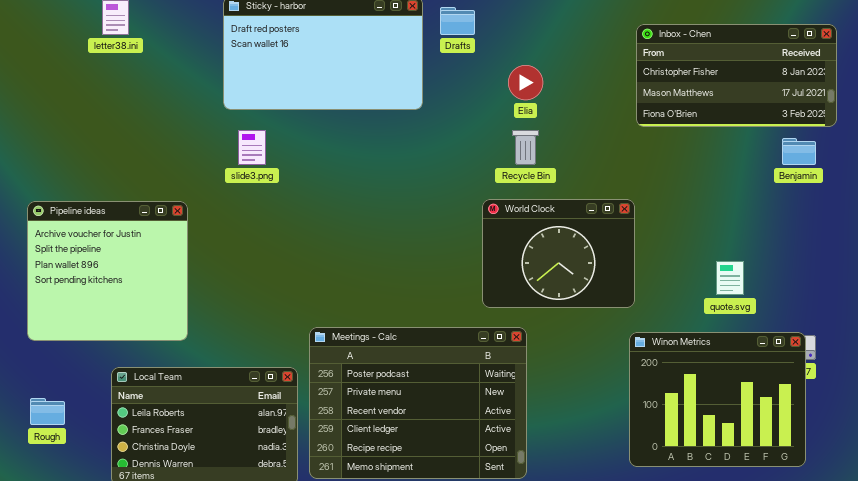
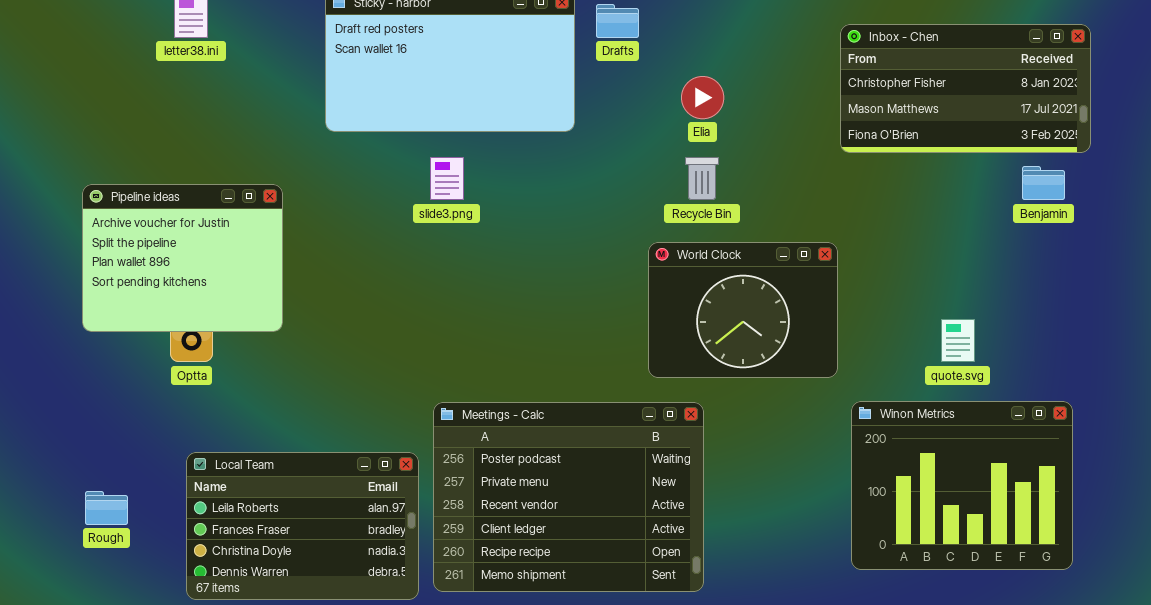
slide3.png: [238,130,266,165] -> [430,157,464,200], moved
Pipeline ideas: [27,201,188,341] -> [82,184,283,332], moved, resized
Winon Metrics: [629,332,806,467] -> [851,401,1073,570], moved

